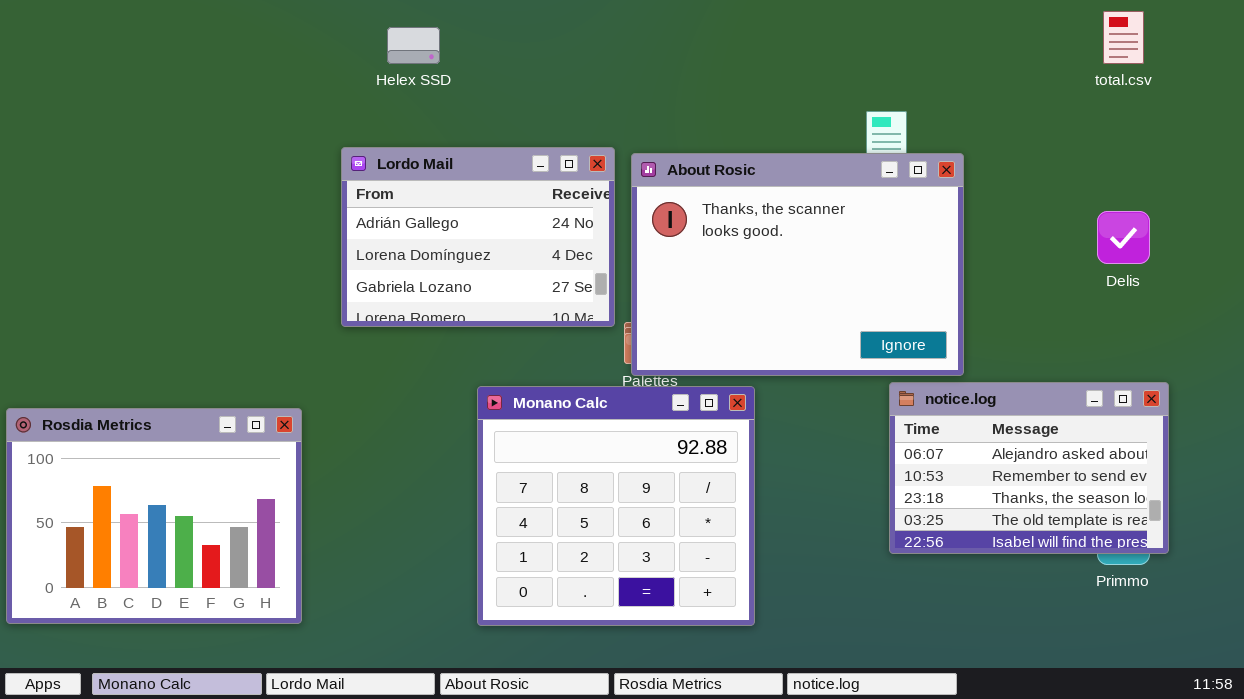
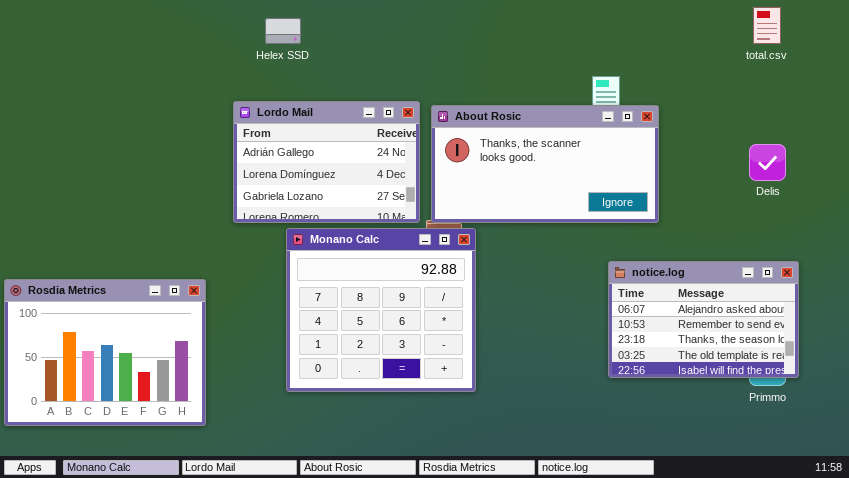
About Rosic: [631,153,964,376] -> [431,105,659,223], resized
Monano Calc: [477,386,755,626] -> [286,228,476,392], moved

